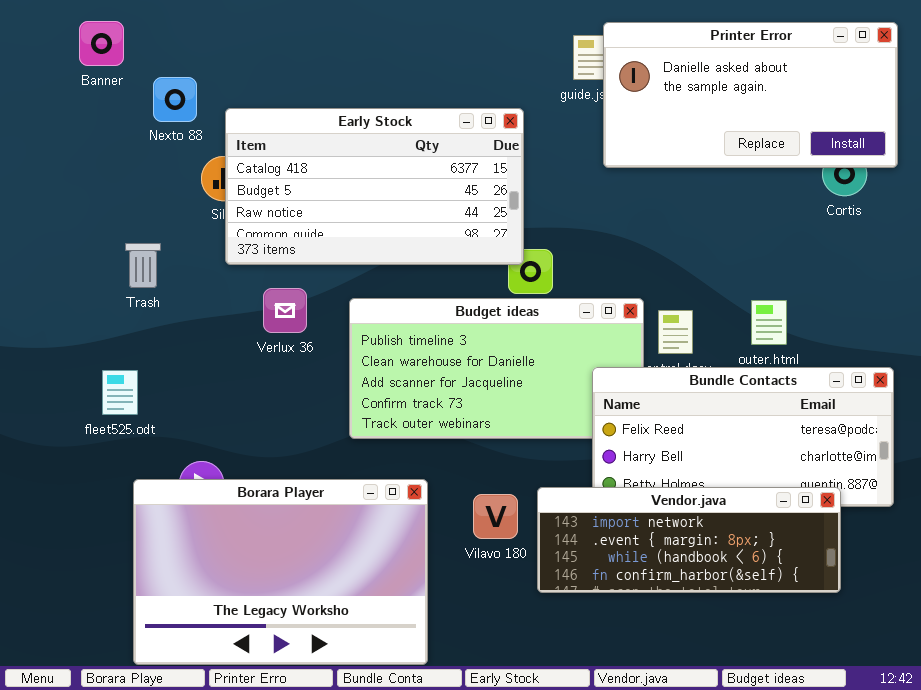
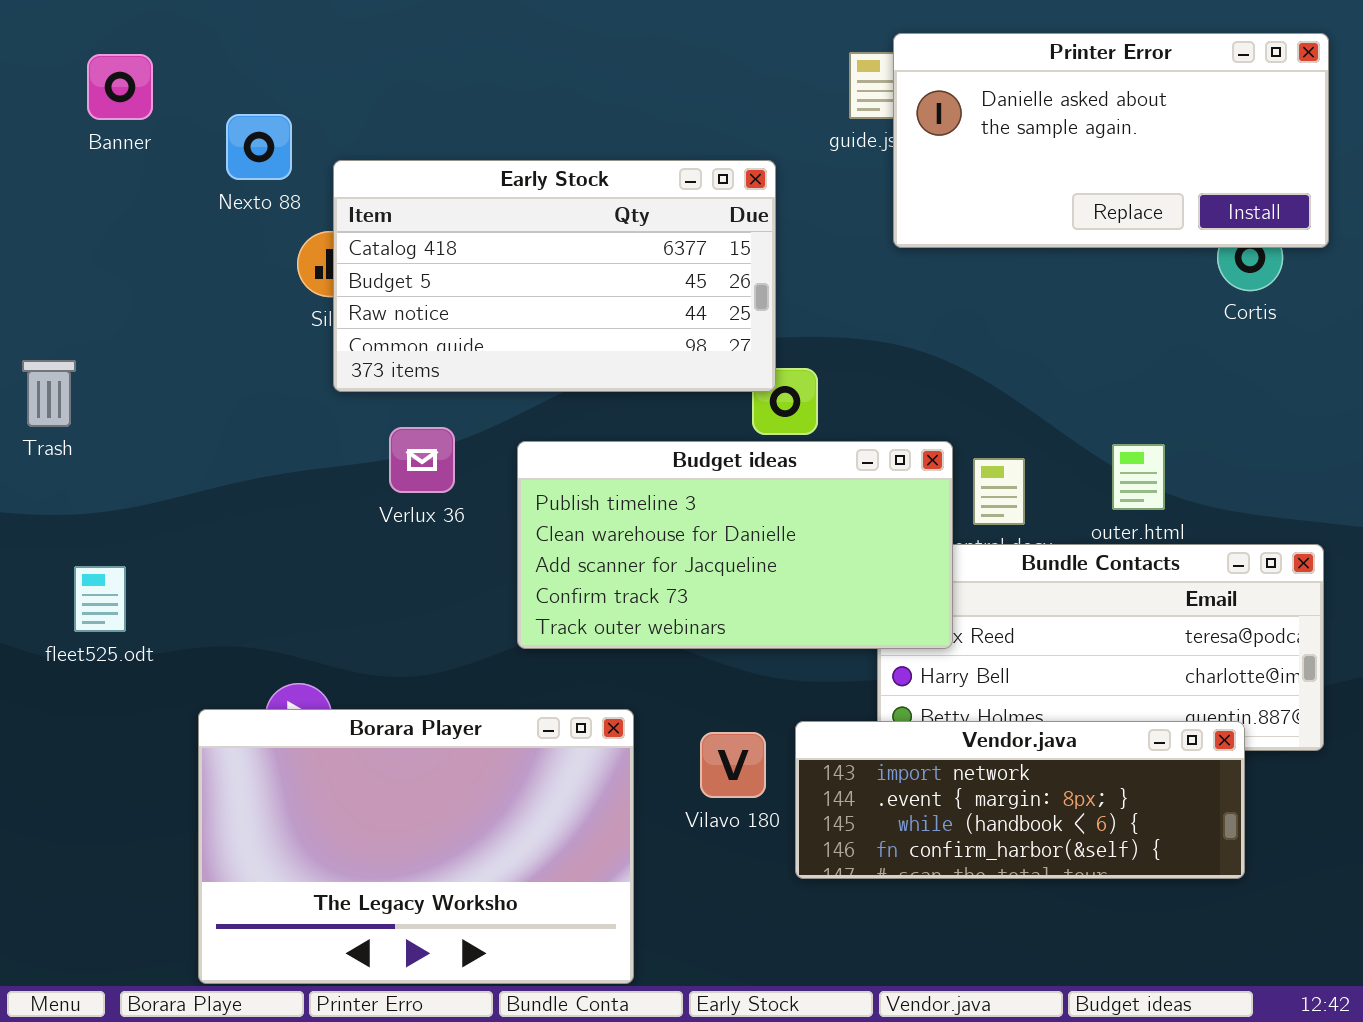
Banner: [79,21,124,66] -> [87,54,153,120], moved
Trash: [125,243,161,288] -> [22,360,76,427], moved
Budget ideas: [349,298,644,439] -> [517,441,953,649], raised
fleet525.odt: [102,370,138,415] -> [74,566,126,632], moved

